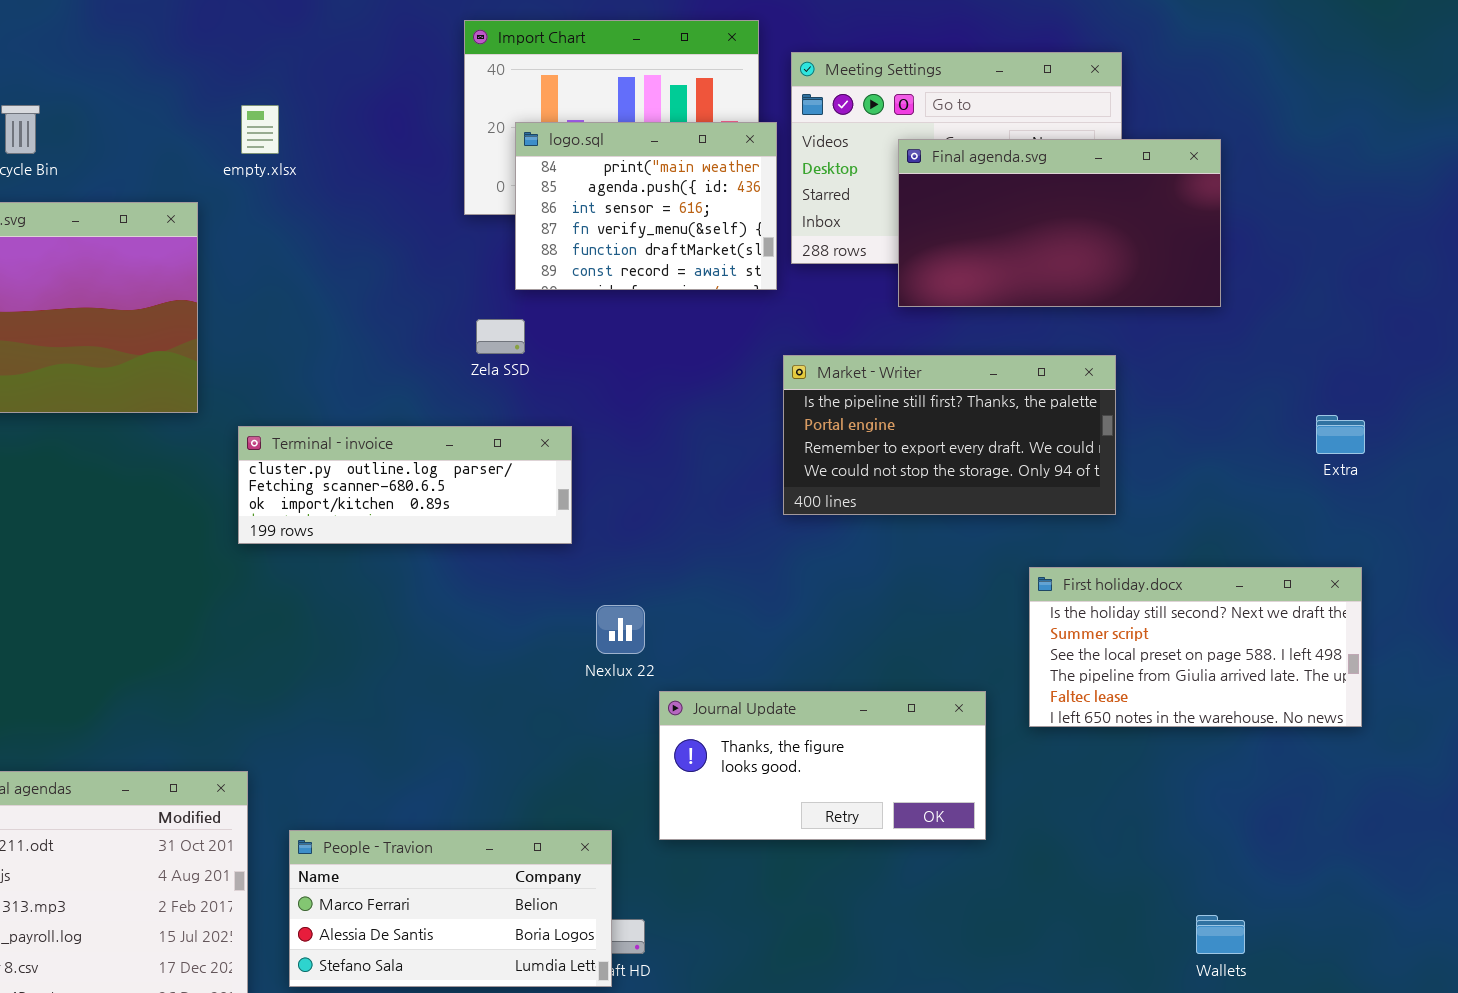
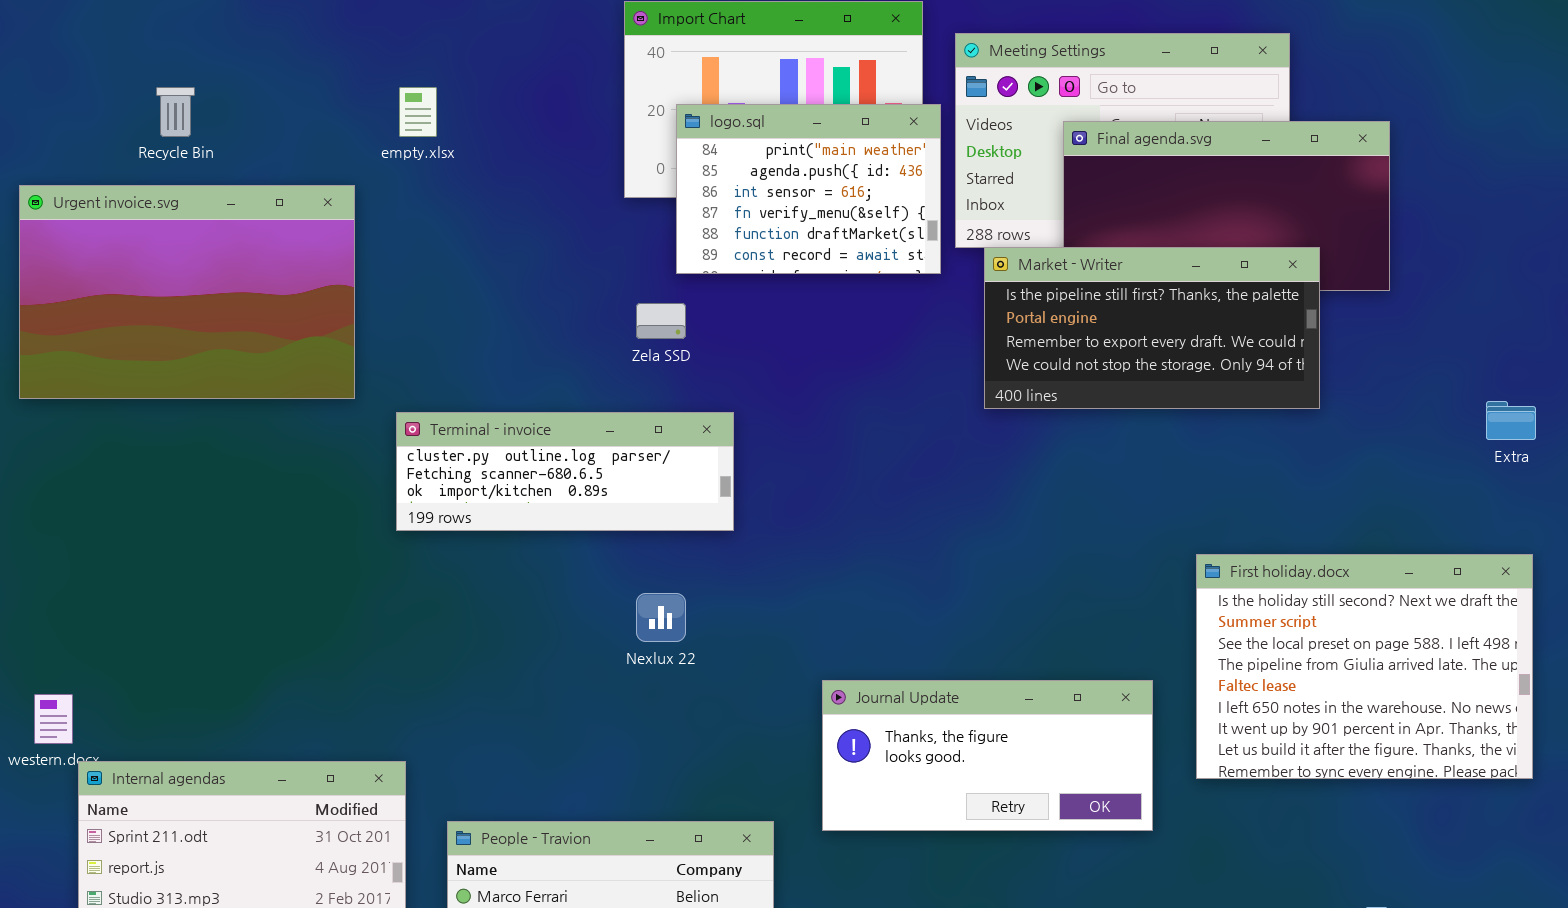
Market - Writer: [783,355,1116,515] -> [984,247,1320,409], moved
First holiday.docx: [1029,567,1362,727] -> [1196,554,1533,779], resized
Nexlux 22: [596,605,645,654] -> [636,593,686,642], moved

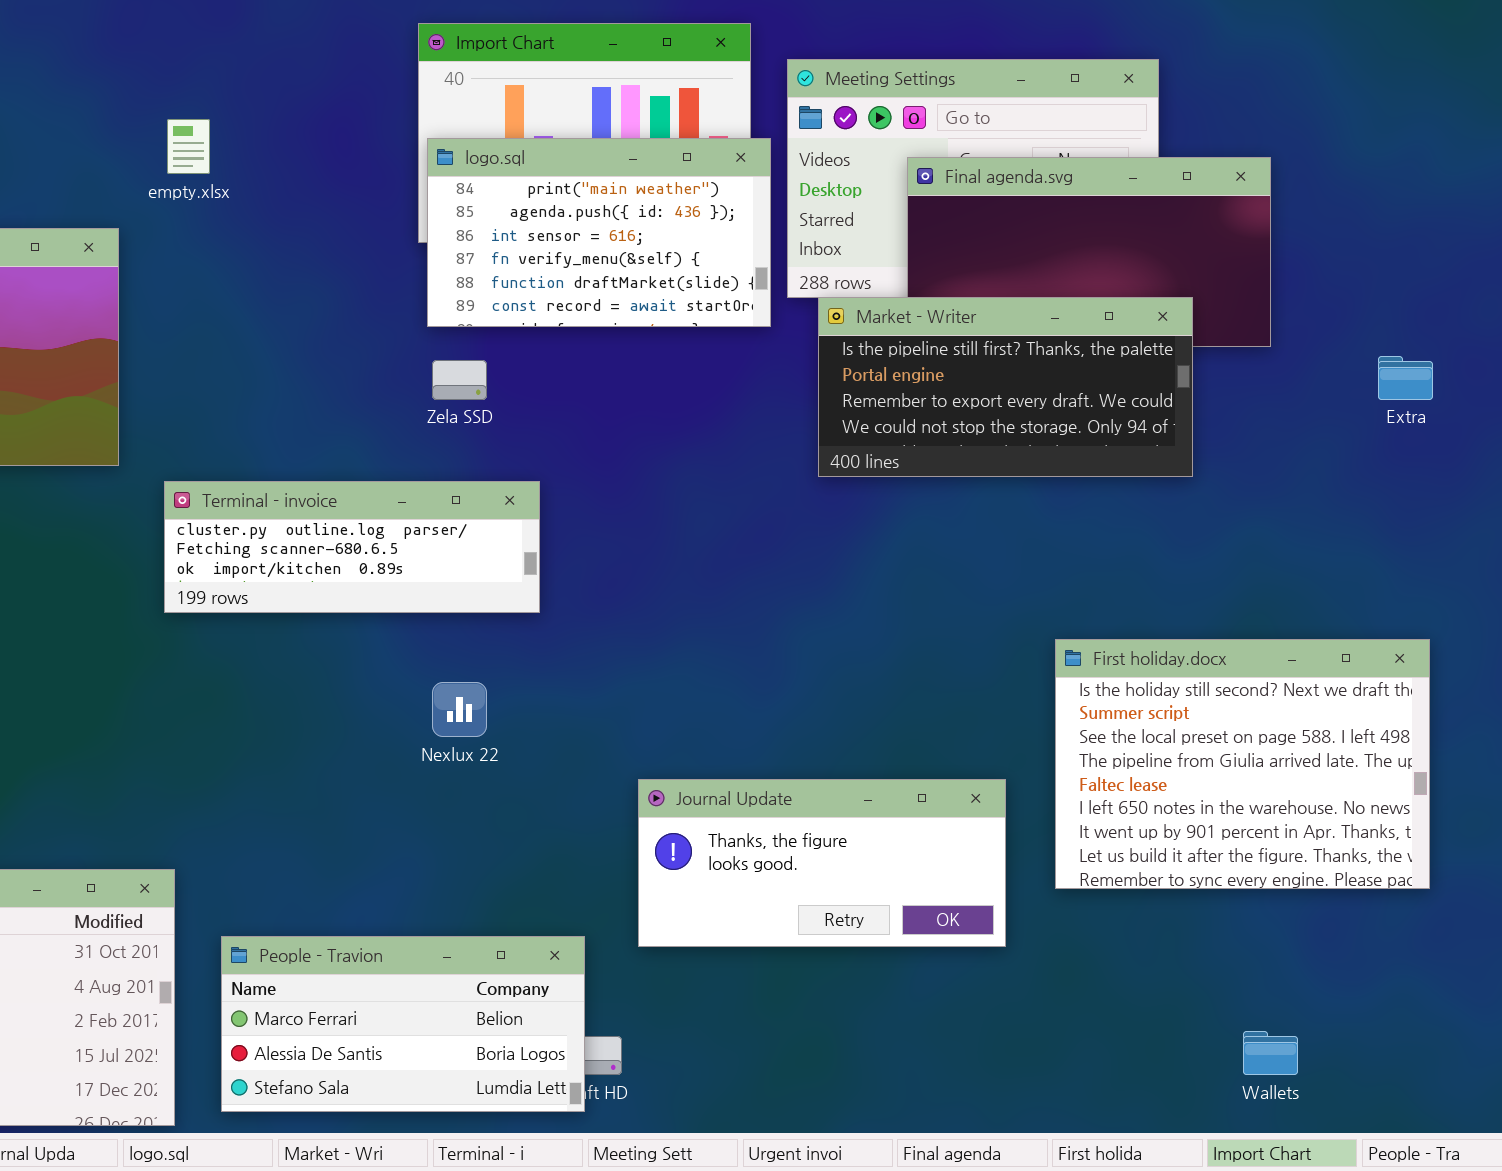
logo.sql: [676,104,941,274] -> [427,138,771,327], resized
Extra: [1486,401,1536,440] -> [1378,356,1433,400], moved

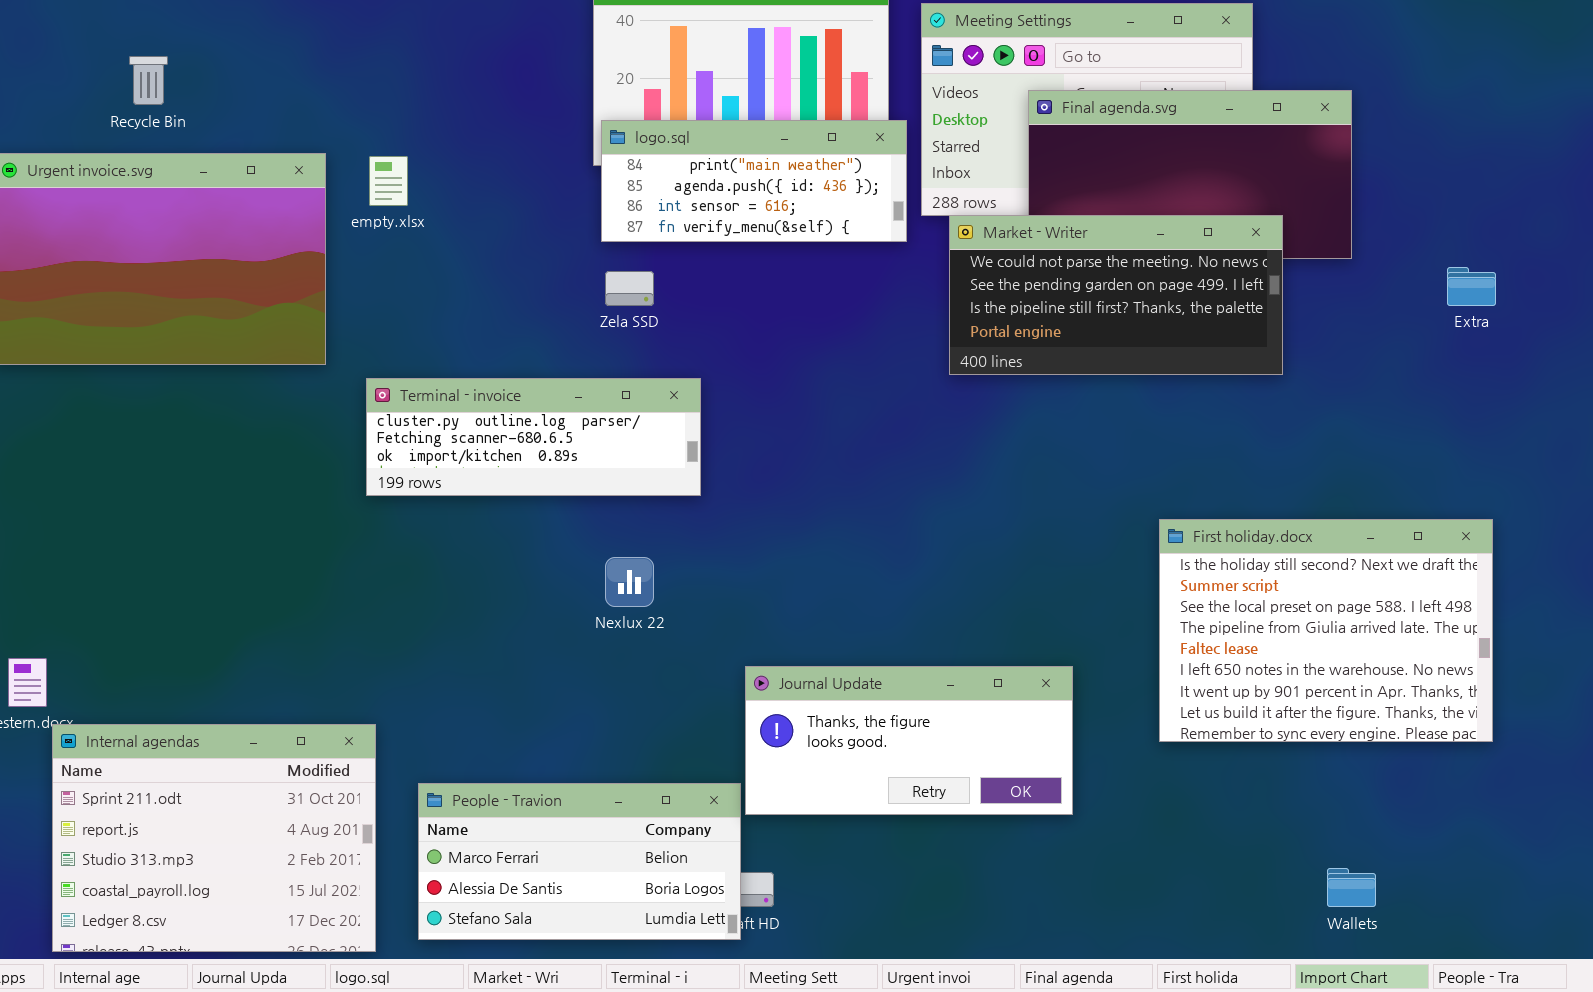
empty.xlsx: [167,119,210,174] -> [369,156,408,206], moved
logo.sql: [427,138,771,327] -> [601,120,907,242], resized
Market - Writer: [818,297,1193,477] -> [949,215,1283,375], scrolled up 2 rows
Journal Update: [638,779,1006,947] -> [745,666,1073,815], moved

